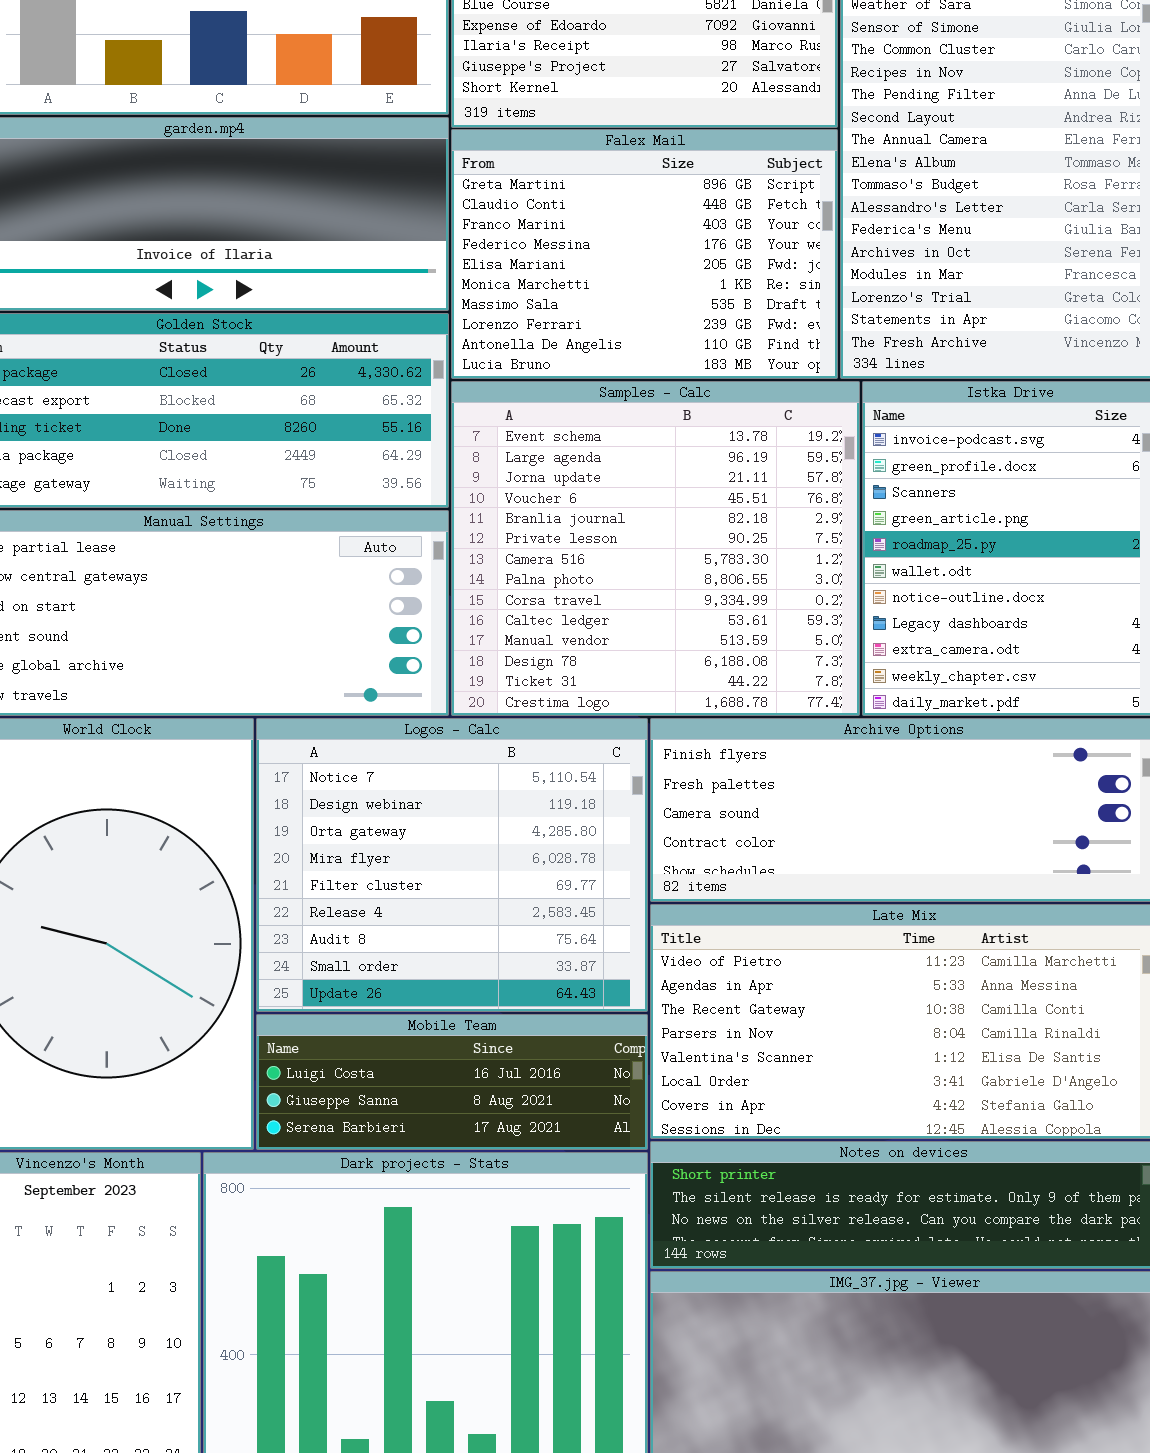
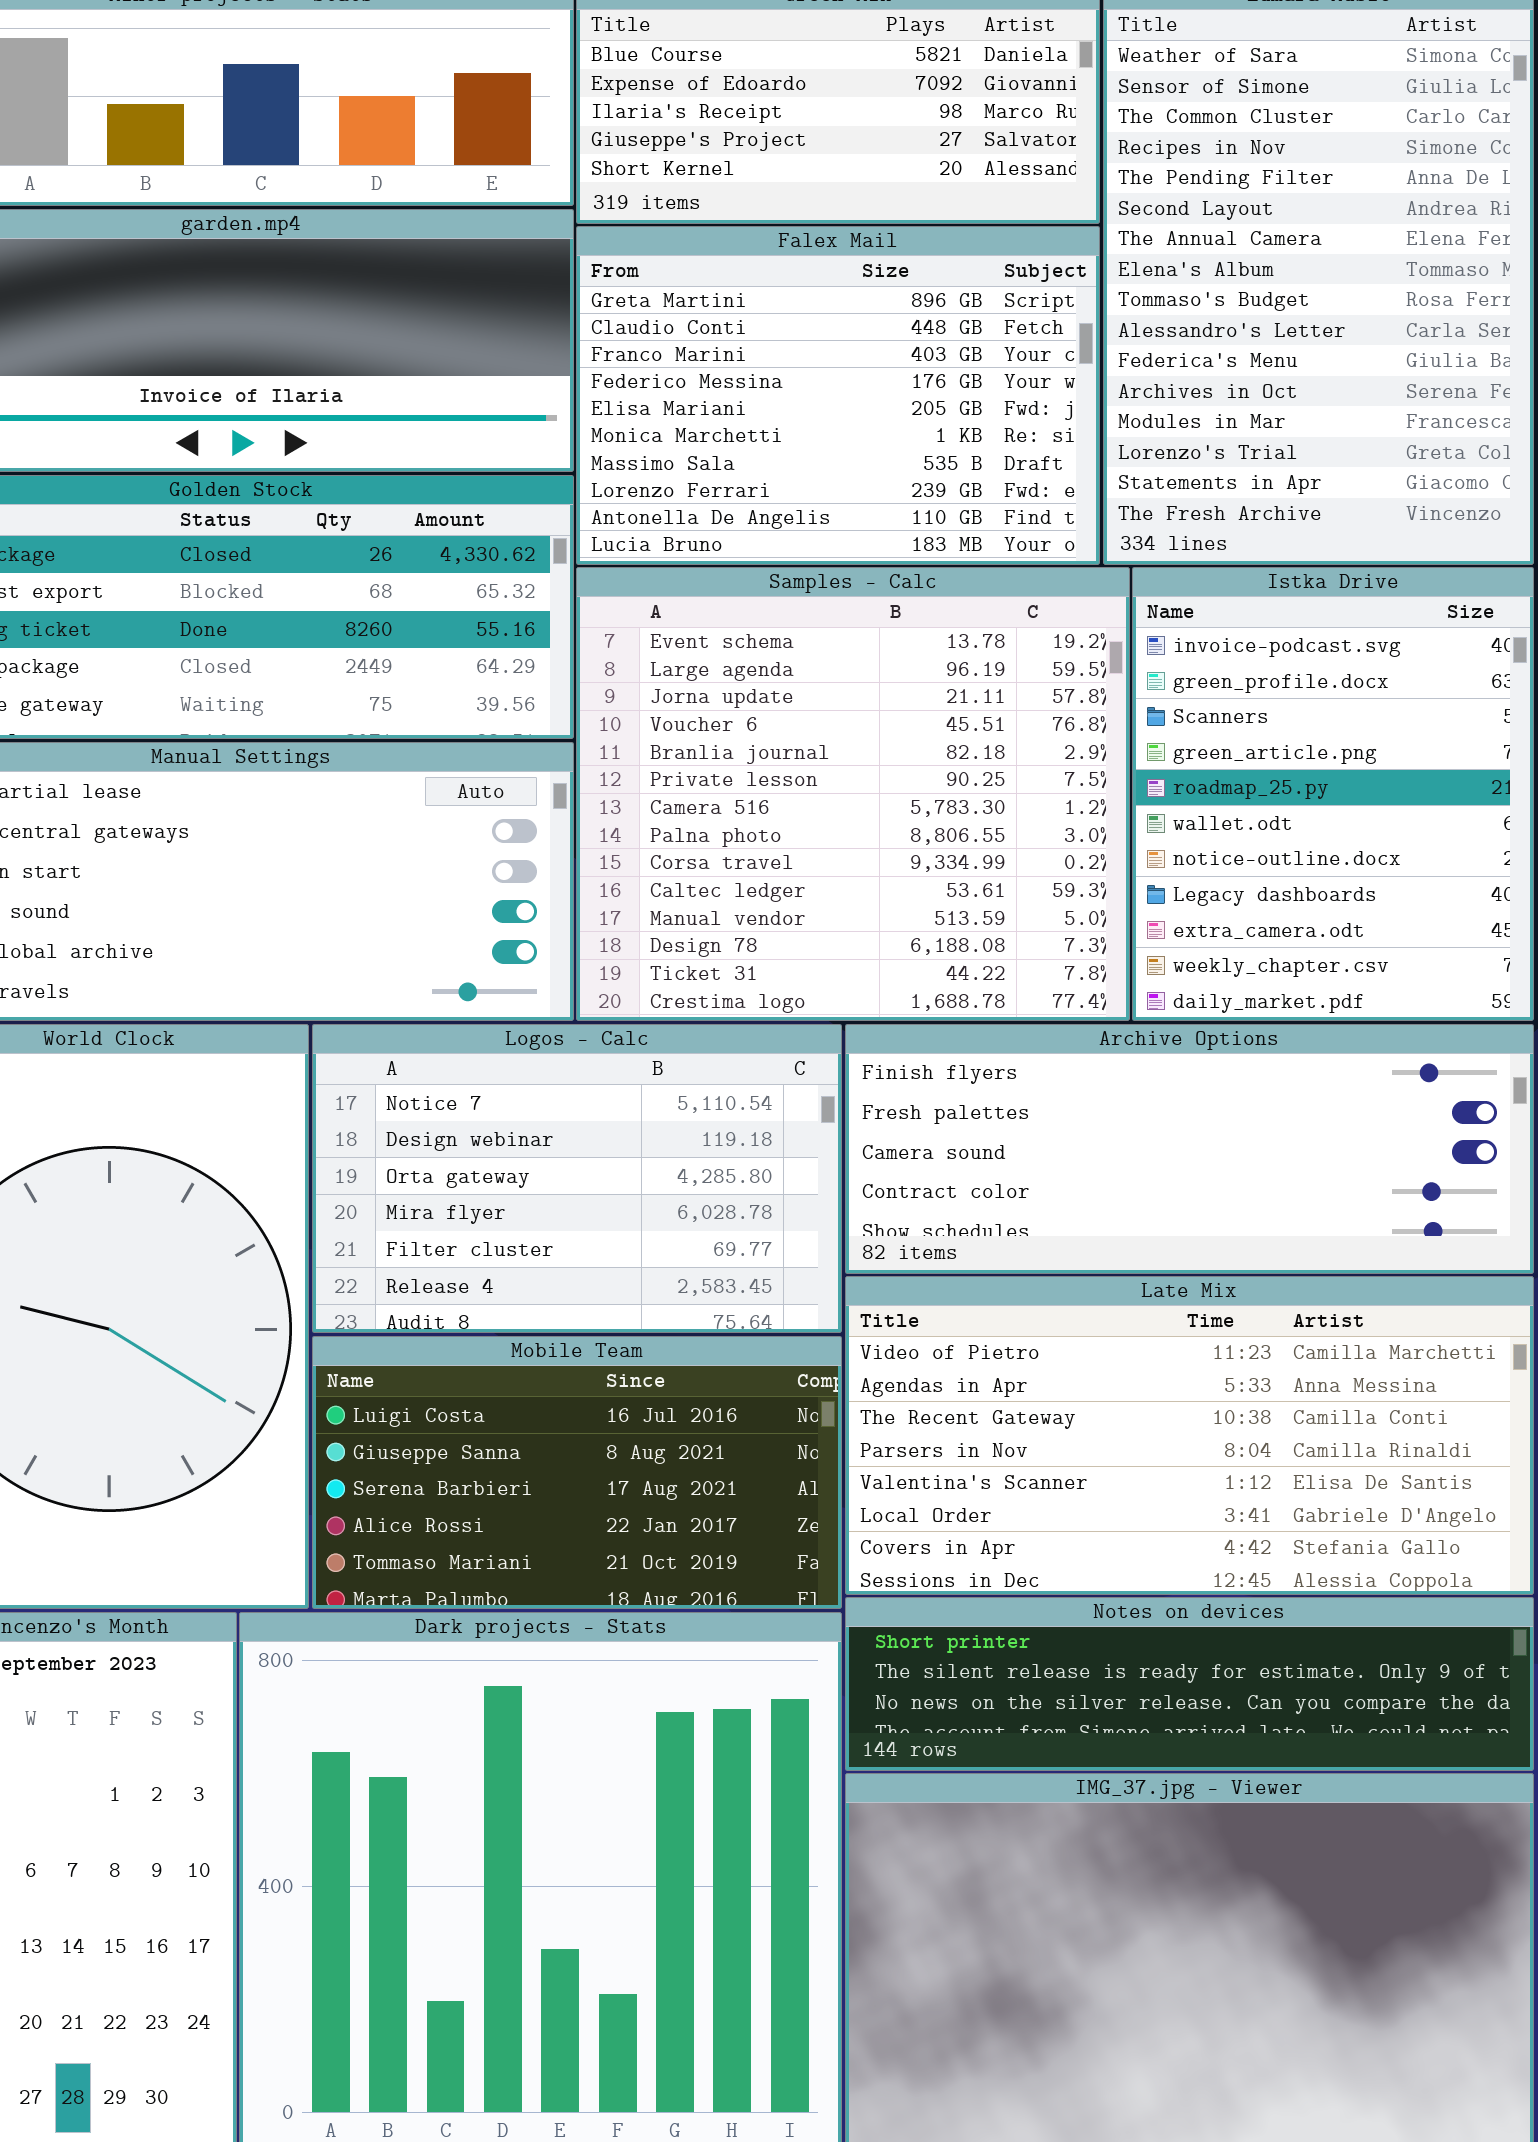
Logos - Calc: [256,718,648,1012] -> [312,1024,842,1333], resized
Mobile Team: [256,1014,648,1150] -> [312,1336,842,1609], resized

